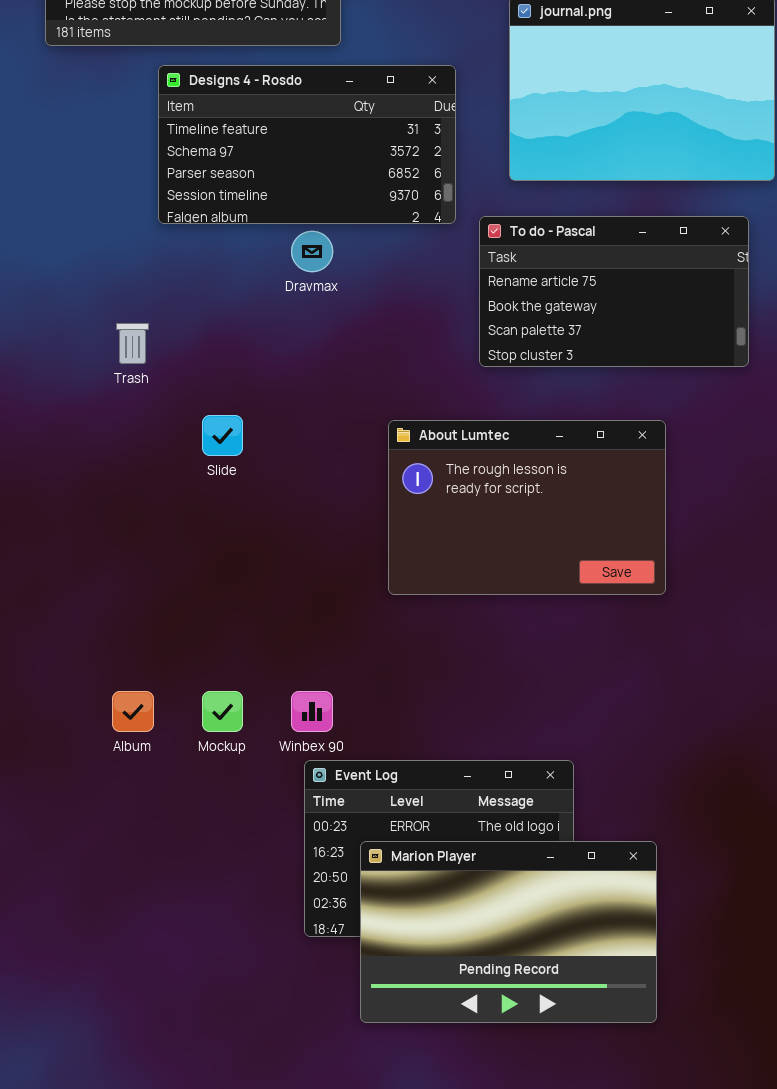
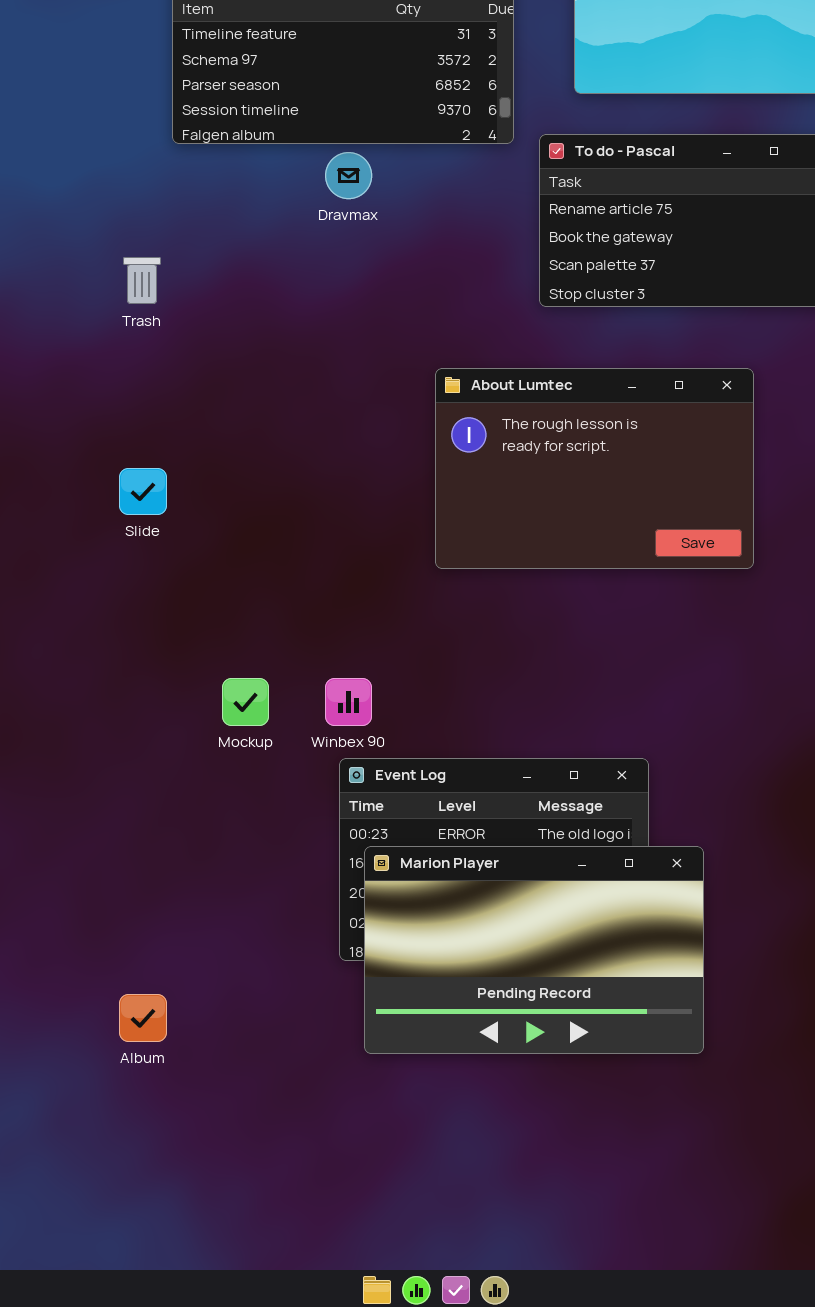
Slide: [202,415,243,456] -> [119,468,167,515], moved
Album: [112,691,154,732] -> [119,994,167,1042], moved
Marion Player: [360,841,657,1023] -> [364,846,704,1054], moved

